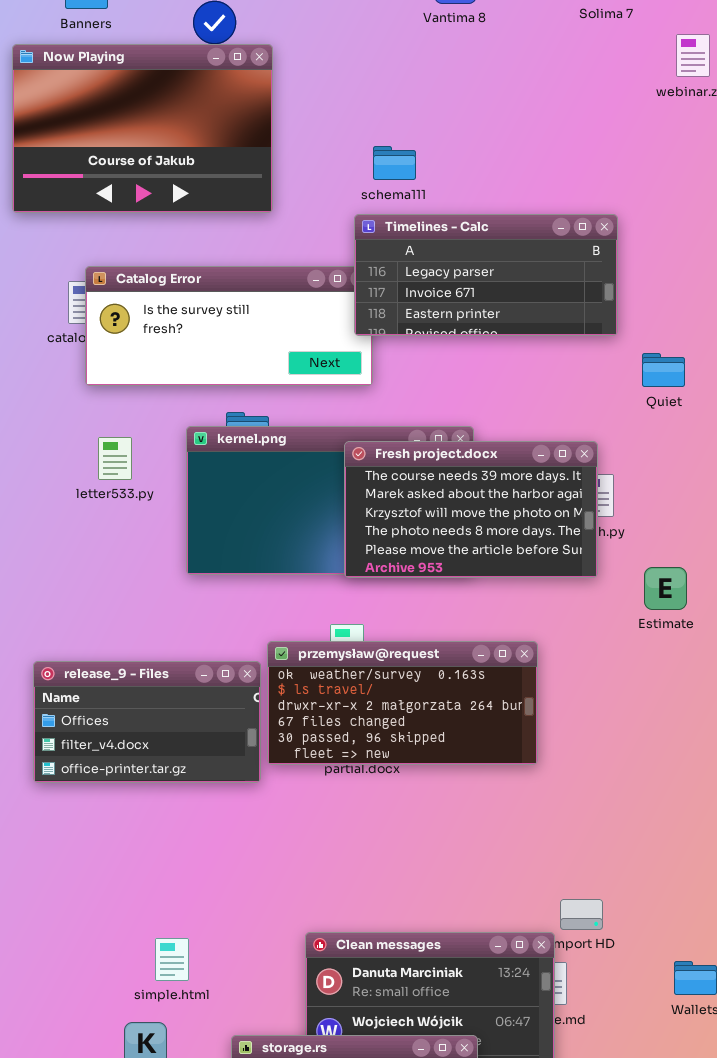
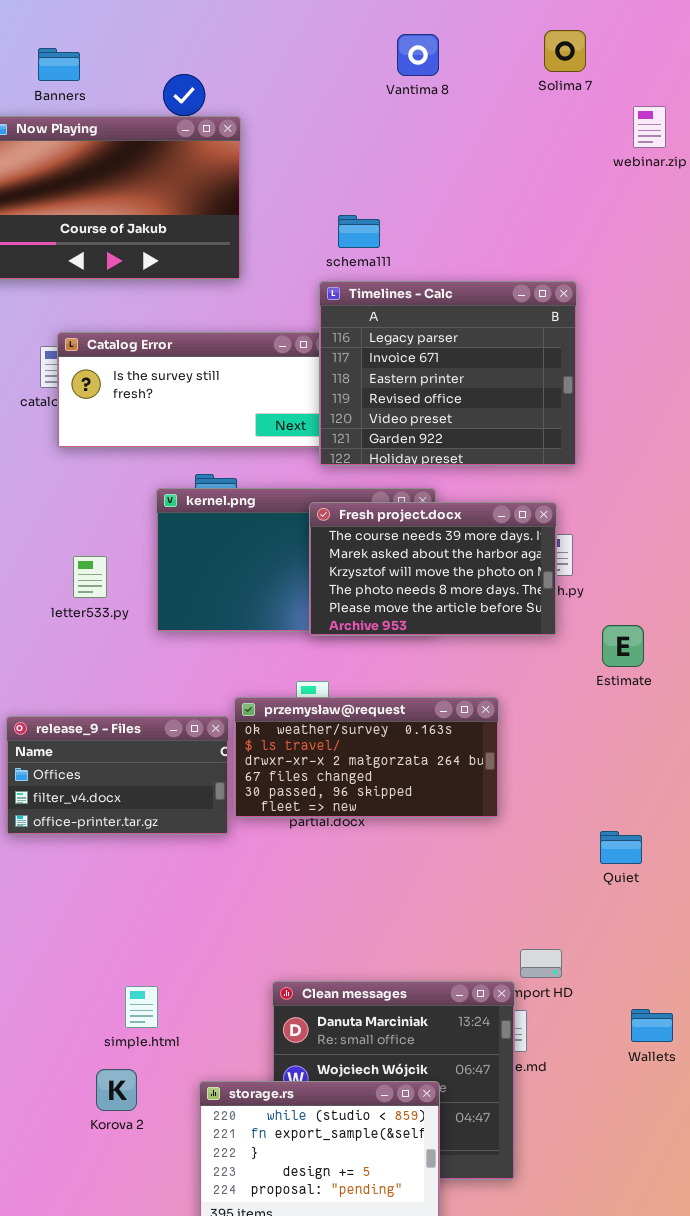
Timelines - Calc: [354,214,618,336] -> [319,281,577,466], resized
Quiet: [642,353,685,387] -> [600,831,642,864], moved
letter533.py: [98,437,132,480] -> [73,556,107,598], moved

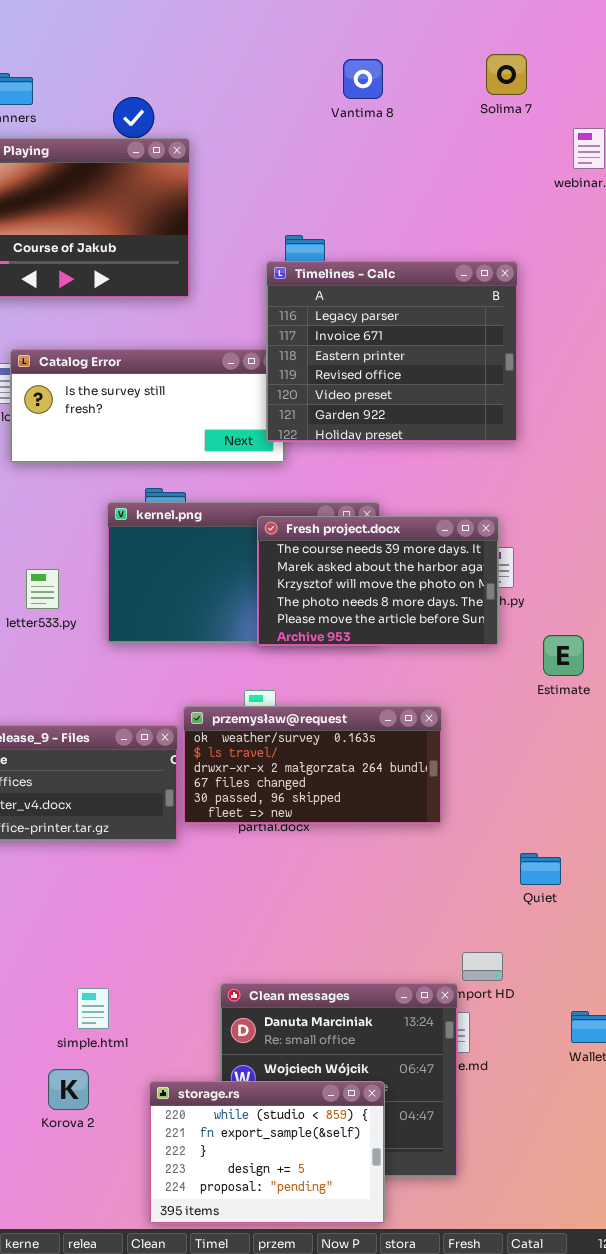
Timelines - Calc: [319,281,577,466] -> [266,261,518,442], moved
Quiet: [600,831,642,864] -> [520,853,561,885], moved

